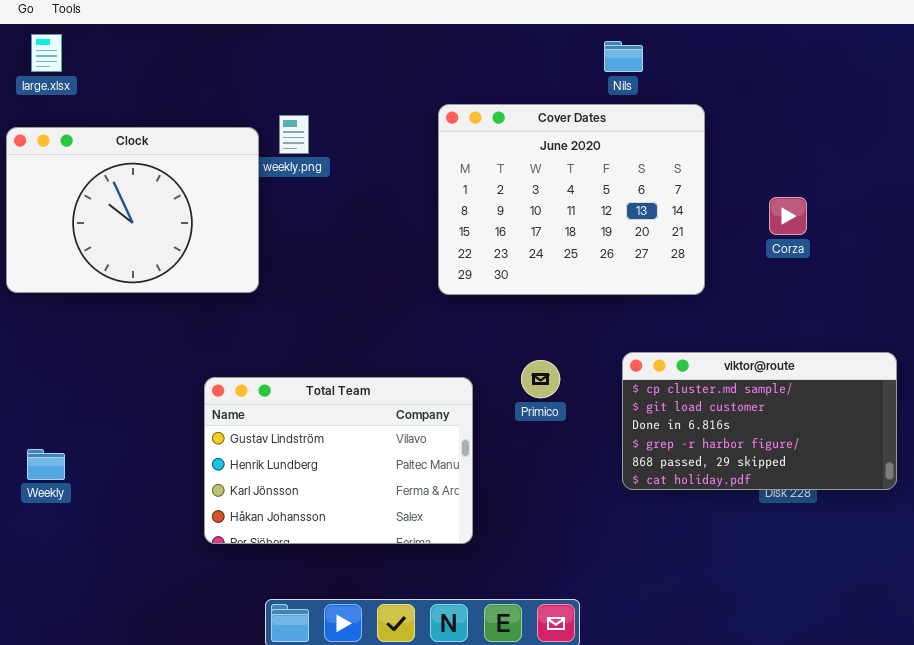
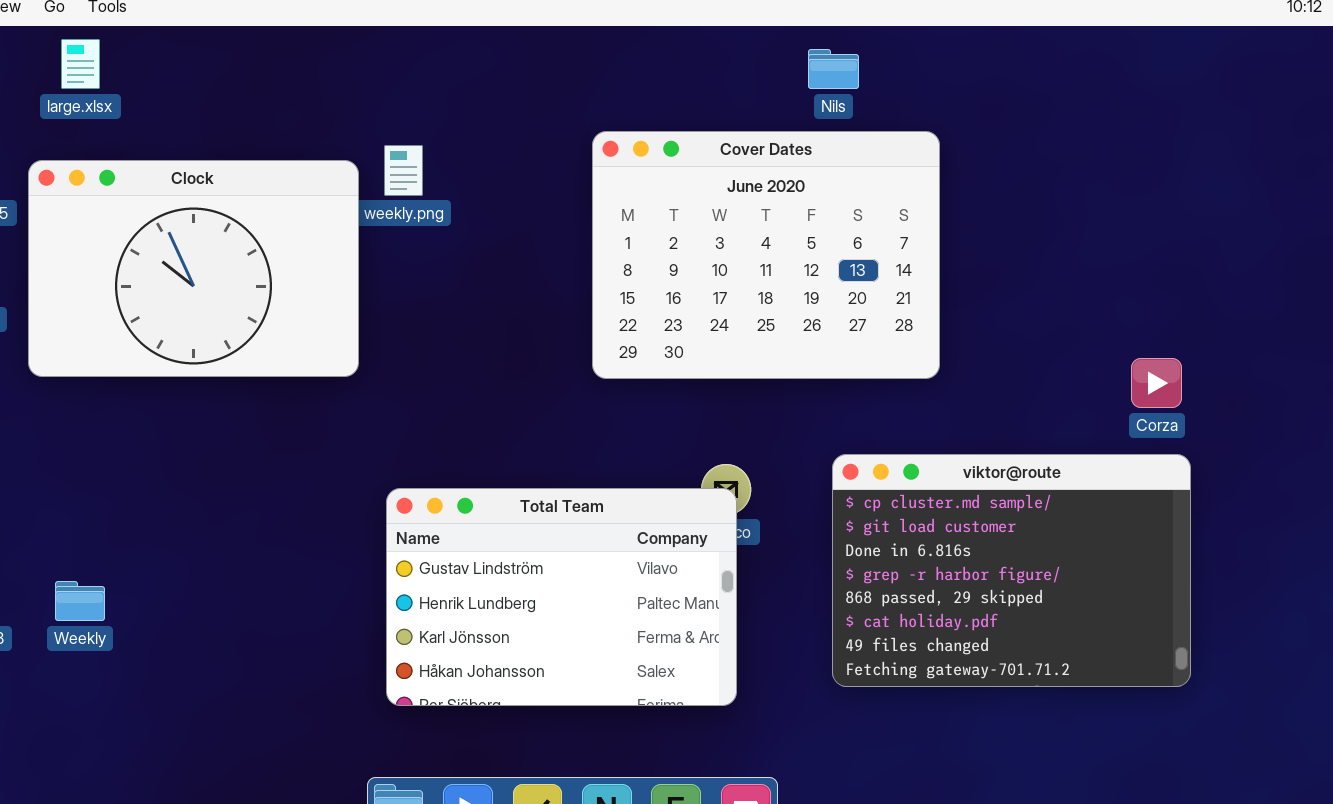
Corza: [769,197,807,235] -> [1131,358,1182,408], moved
viktor@route: [622,352,897,490] -> [832,454,1191,687], resized
Total Team: [204,377,473,544] -> [386,488,737,706], moved

